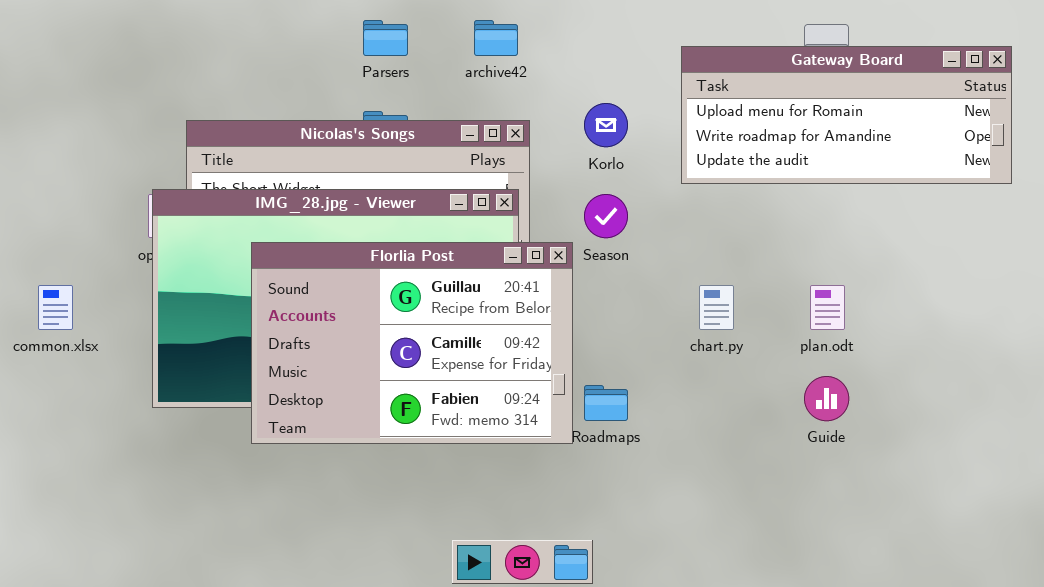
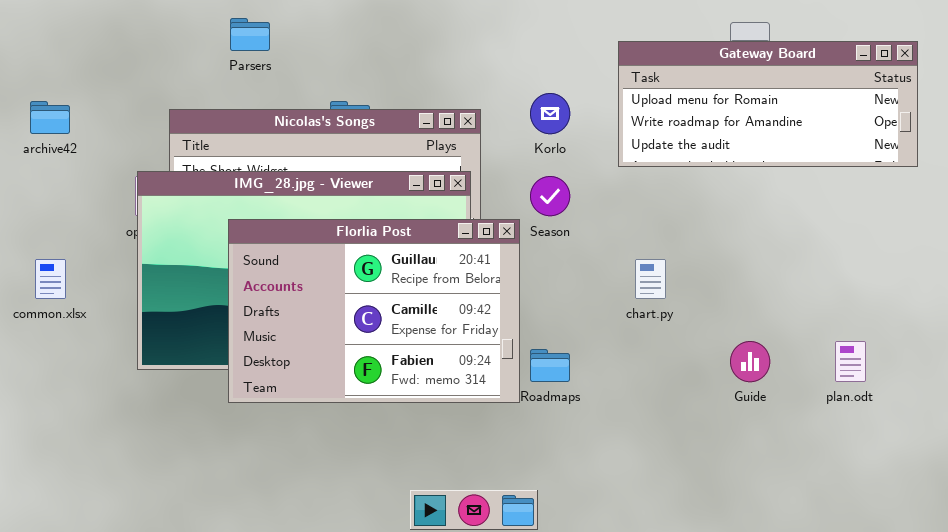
Parsers: [363,20,408,56] -> [230,18,270,51], moved
archive42: [474,20,518,56] -> [30,101,70,134], moved
plan.odt: [810,285,845,330] -> [835,341,866,382], moved

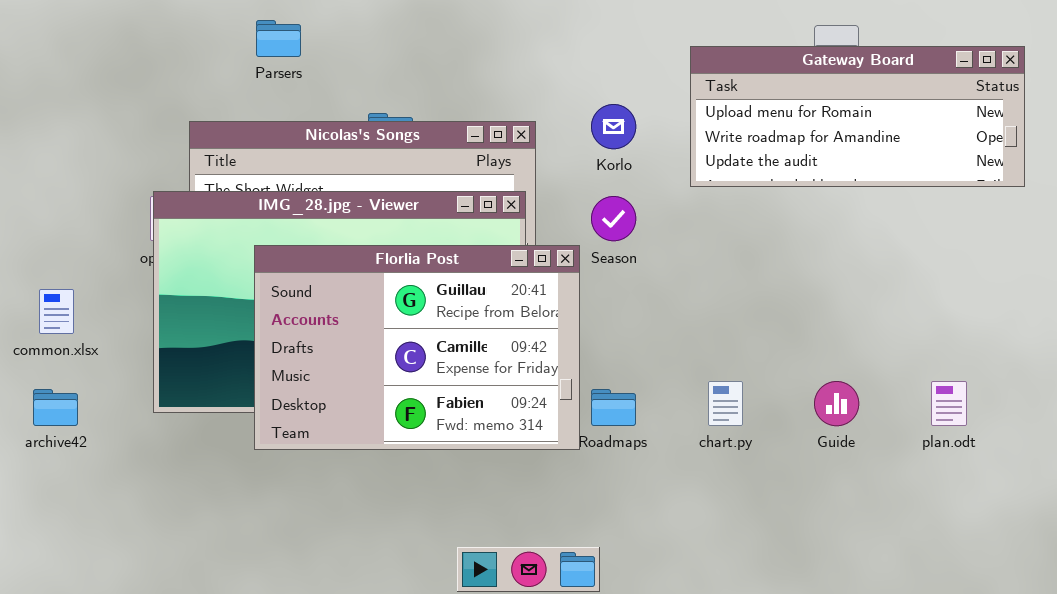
archive42: [30,101,70,134] -> [33,389,78,426], moved
chart.py: [635,259,666,299] -> [708,381,743,426], moved

